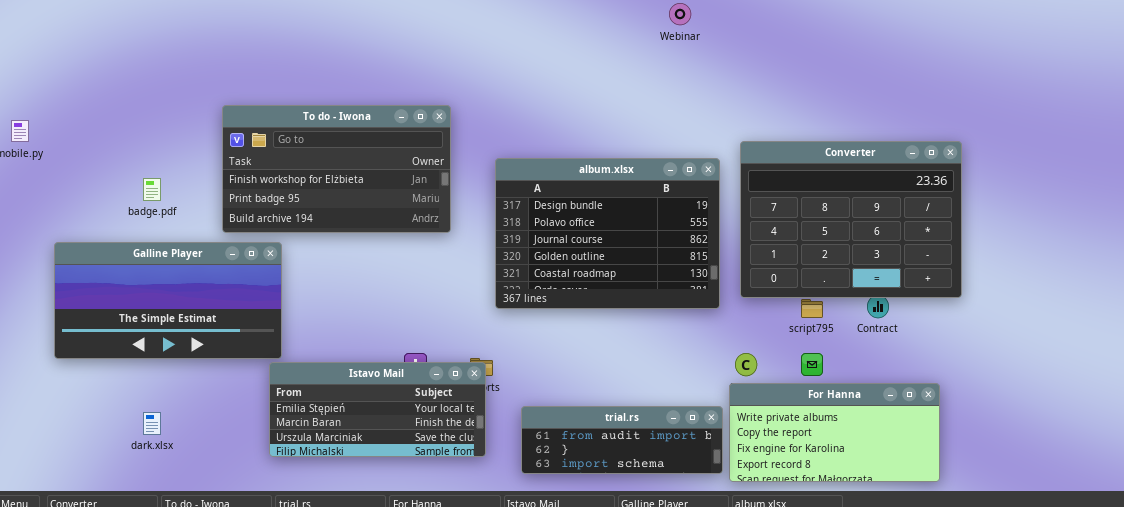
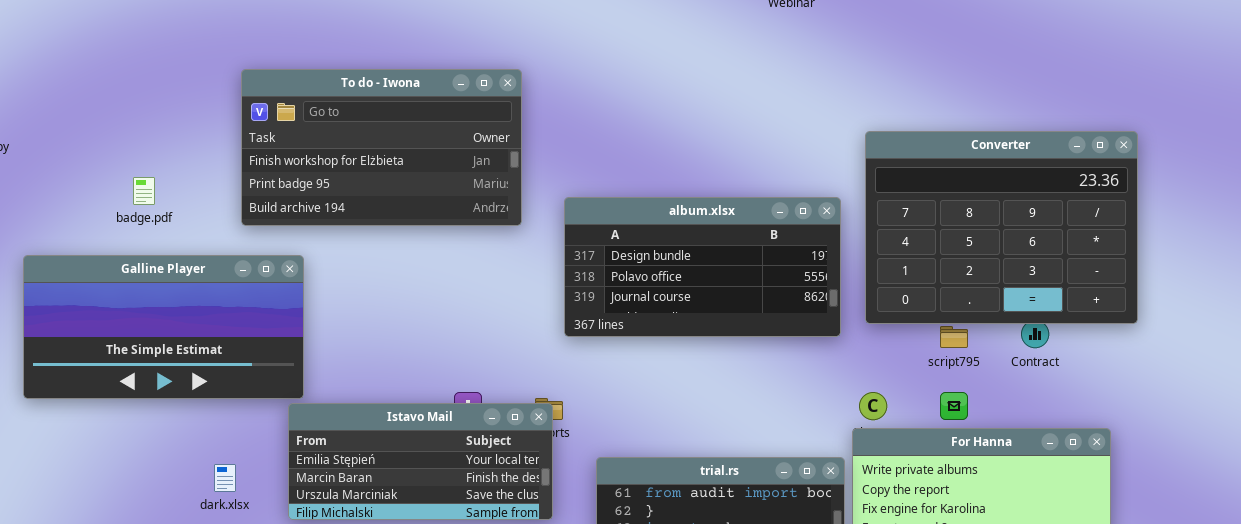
To do - Iwona: [222,105,451,233] -> [241,69,522,226], moved
album.xlsx: [495,158,720,309] -> [564,197,841,337], resized
dark.xlsx: [143,412,161,435] -> [214,464,236,492], moved

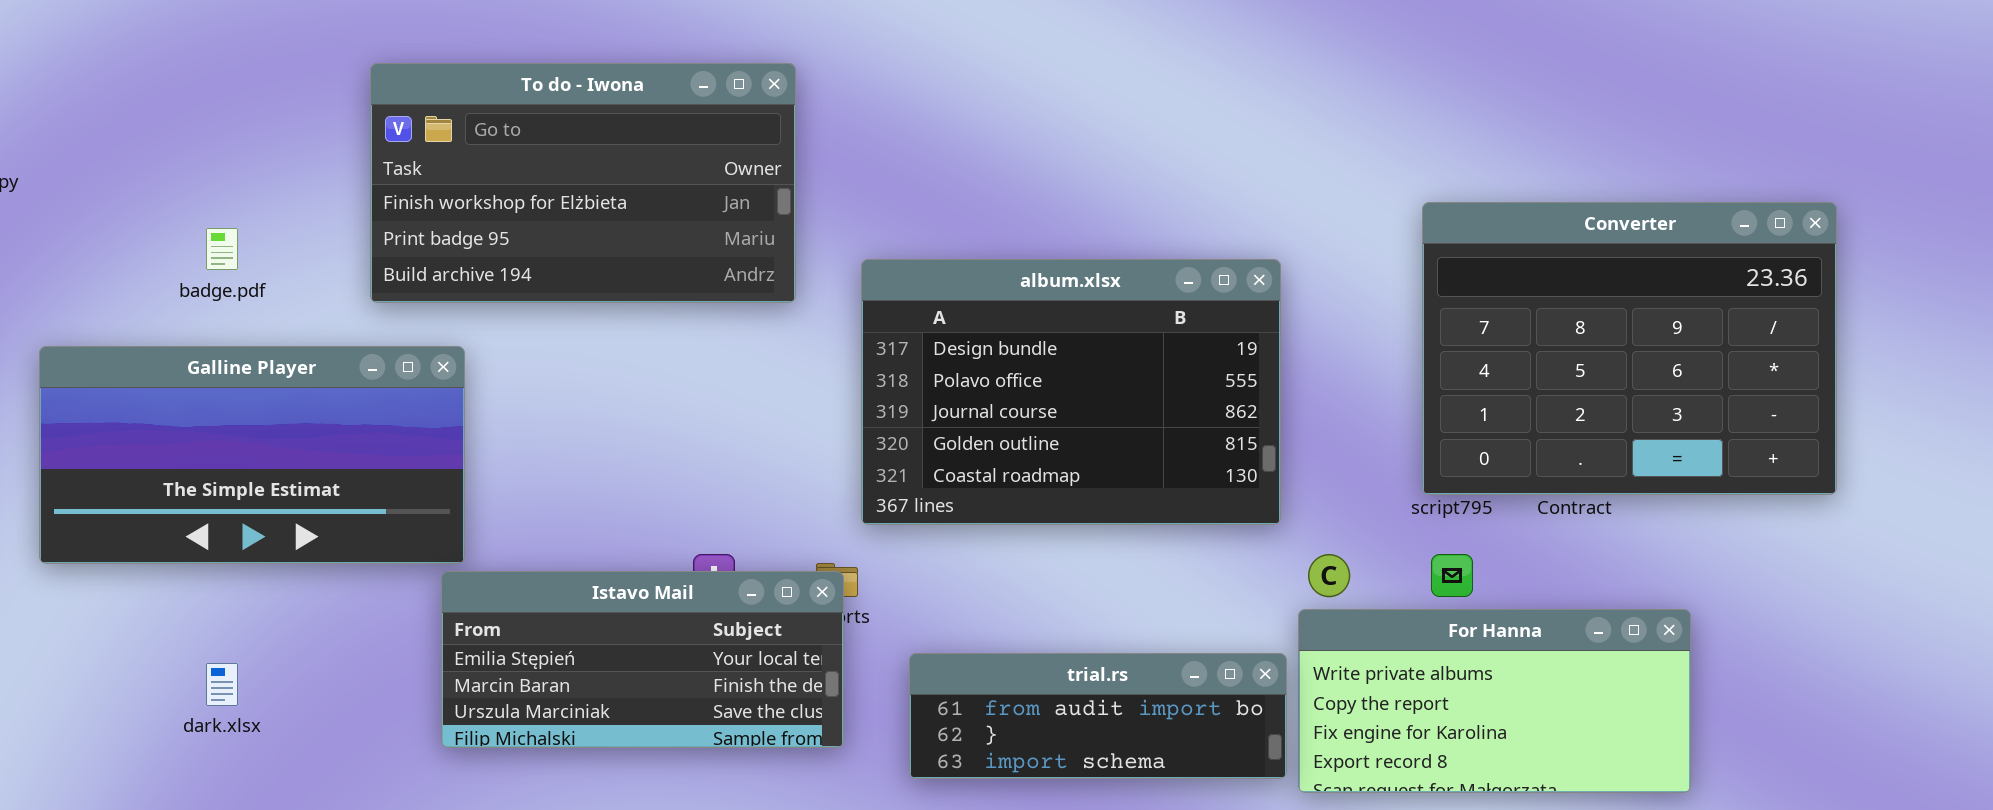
Converter: [865,131,1138,324] -> [1422,202,1837,495], moved
album.xlsx: [564,197,841,337] -> [861,259,1281,525], resized
dark.xlsx: [214,464,236,492] -> [206,663,238,706], moved

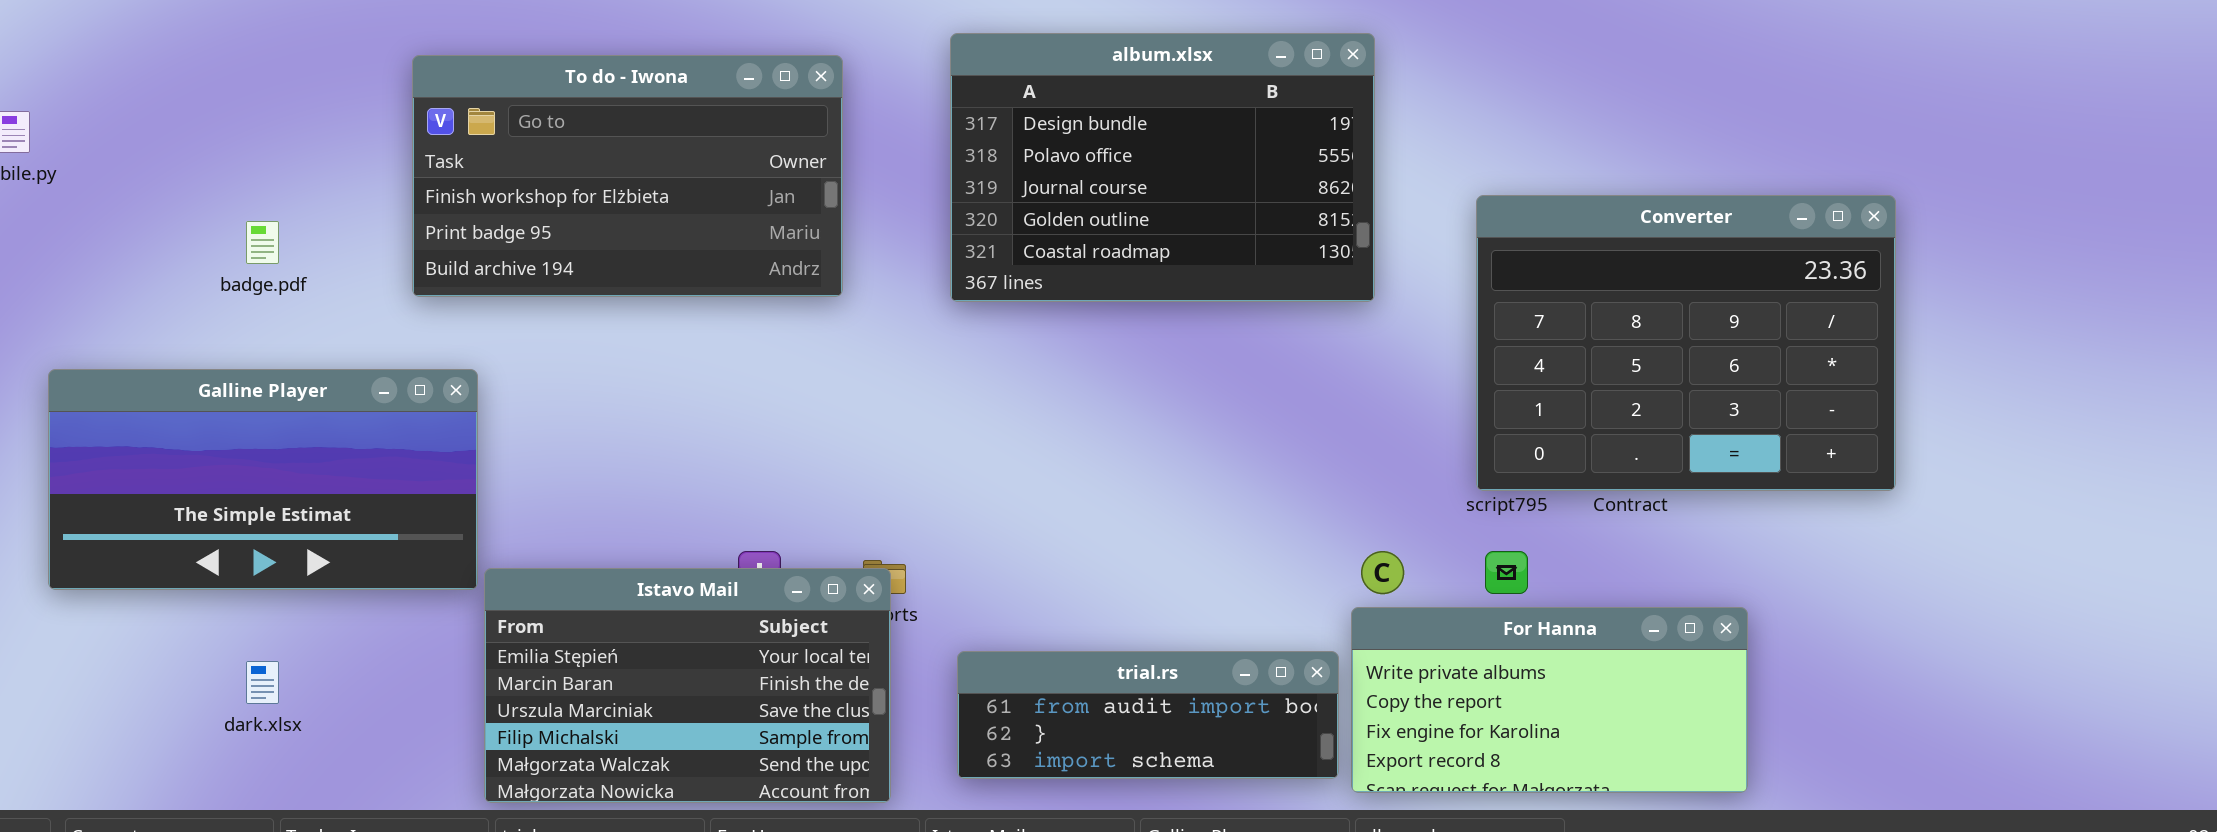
album.xlsx: [861,259,1281,525] -> [950,33,1375,302], moved
Galline Player: [39,346,465,564] -> [48,369,478,590], moved
Istavo Mail: [441,571,844,748] -> [484,568,891,803], resized

